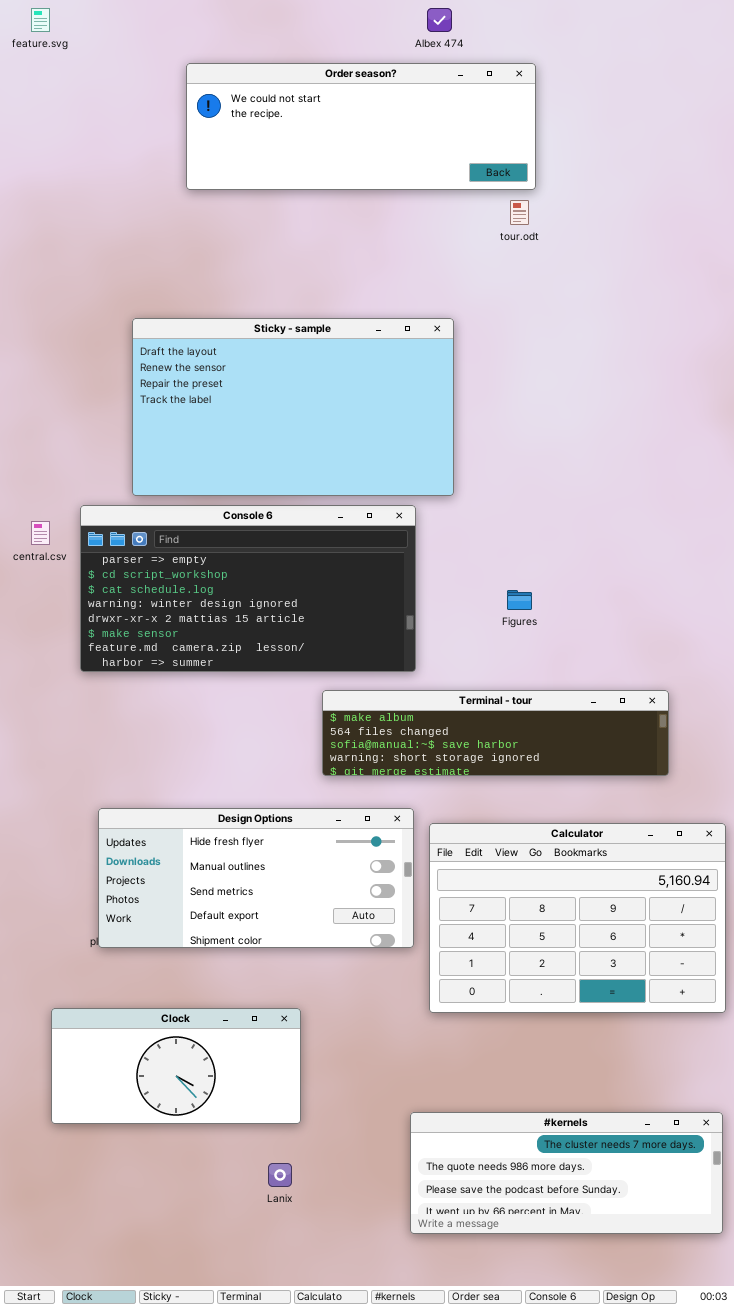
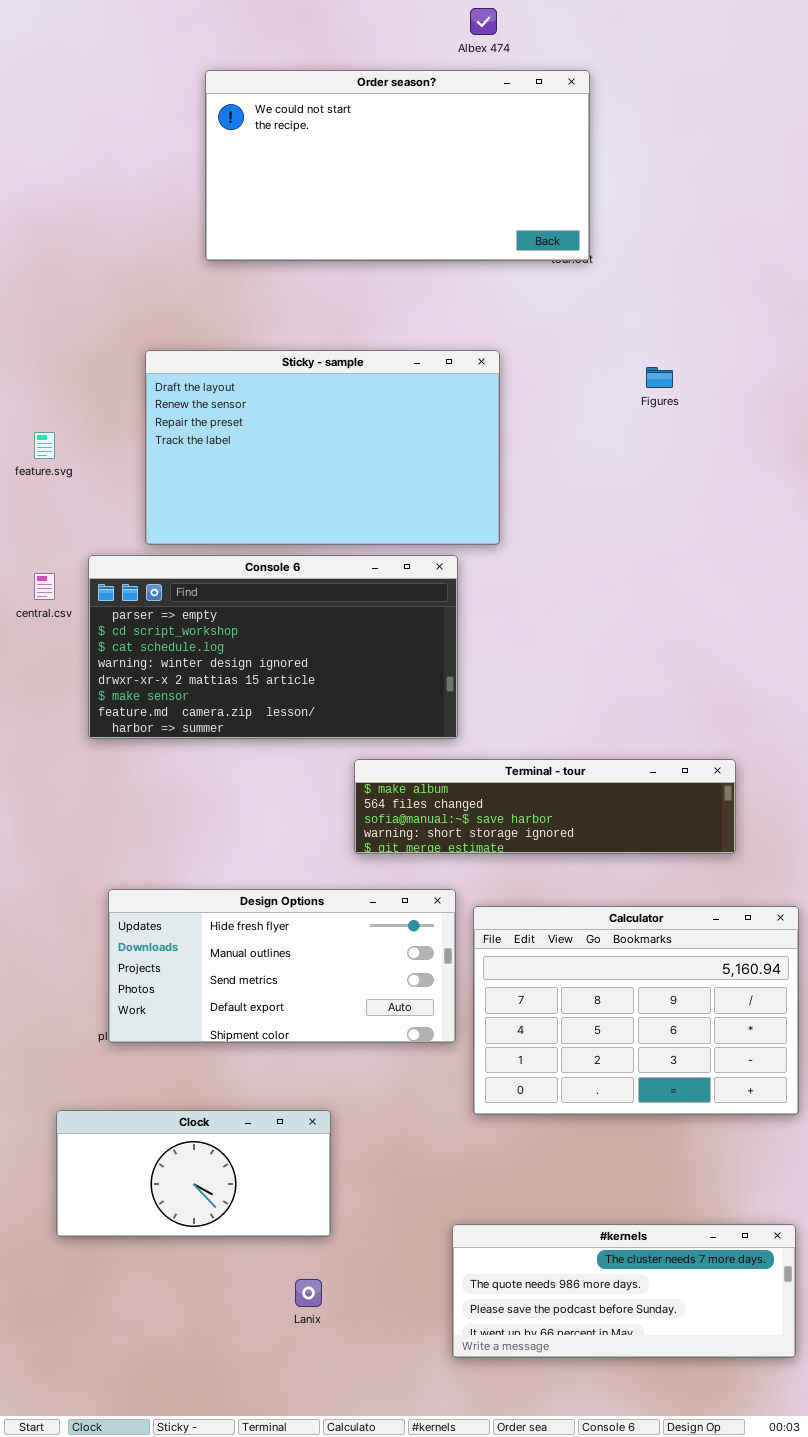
feature.svg: [31,8,50,32] -> [34,432,55,459], moved
Order season?: [186,63,536,190] -> [205,70,590,261], resized
Figures: [507,590,532,610] -> [646,367,673,388], moved

